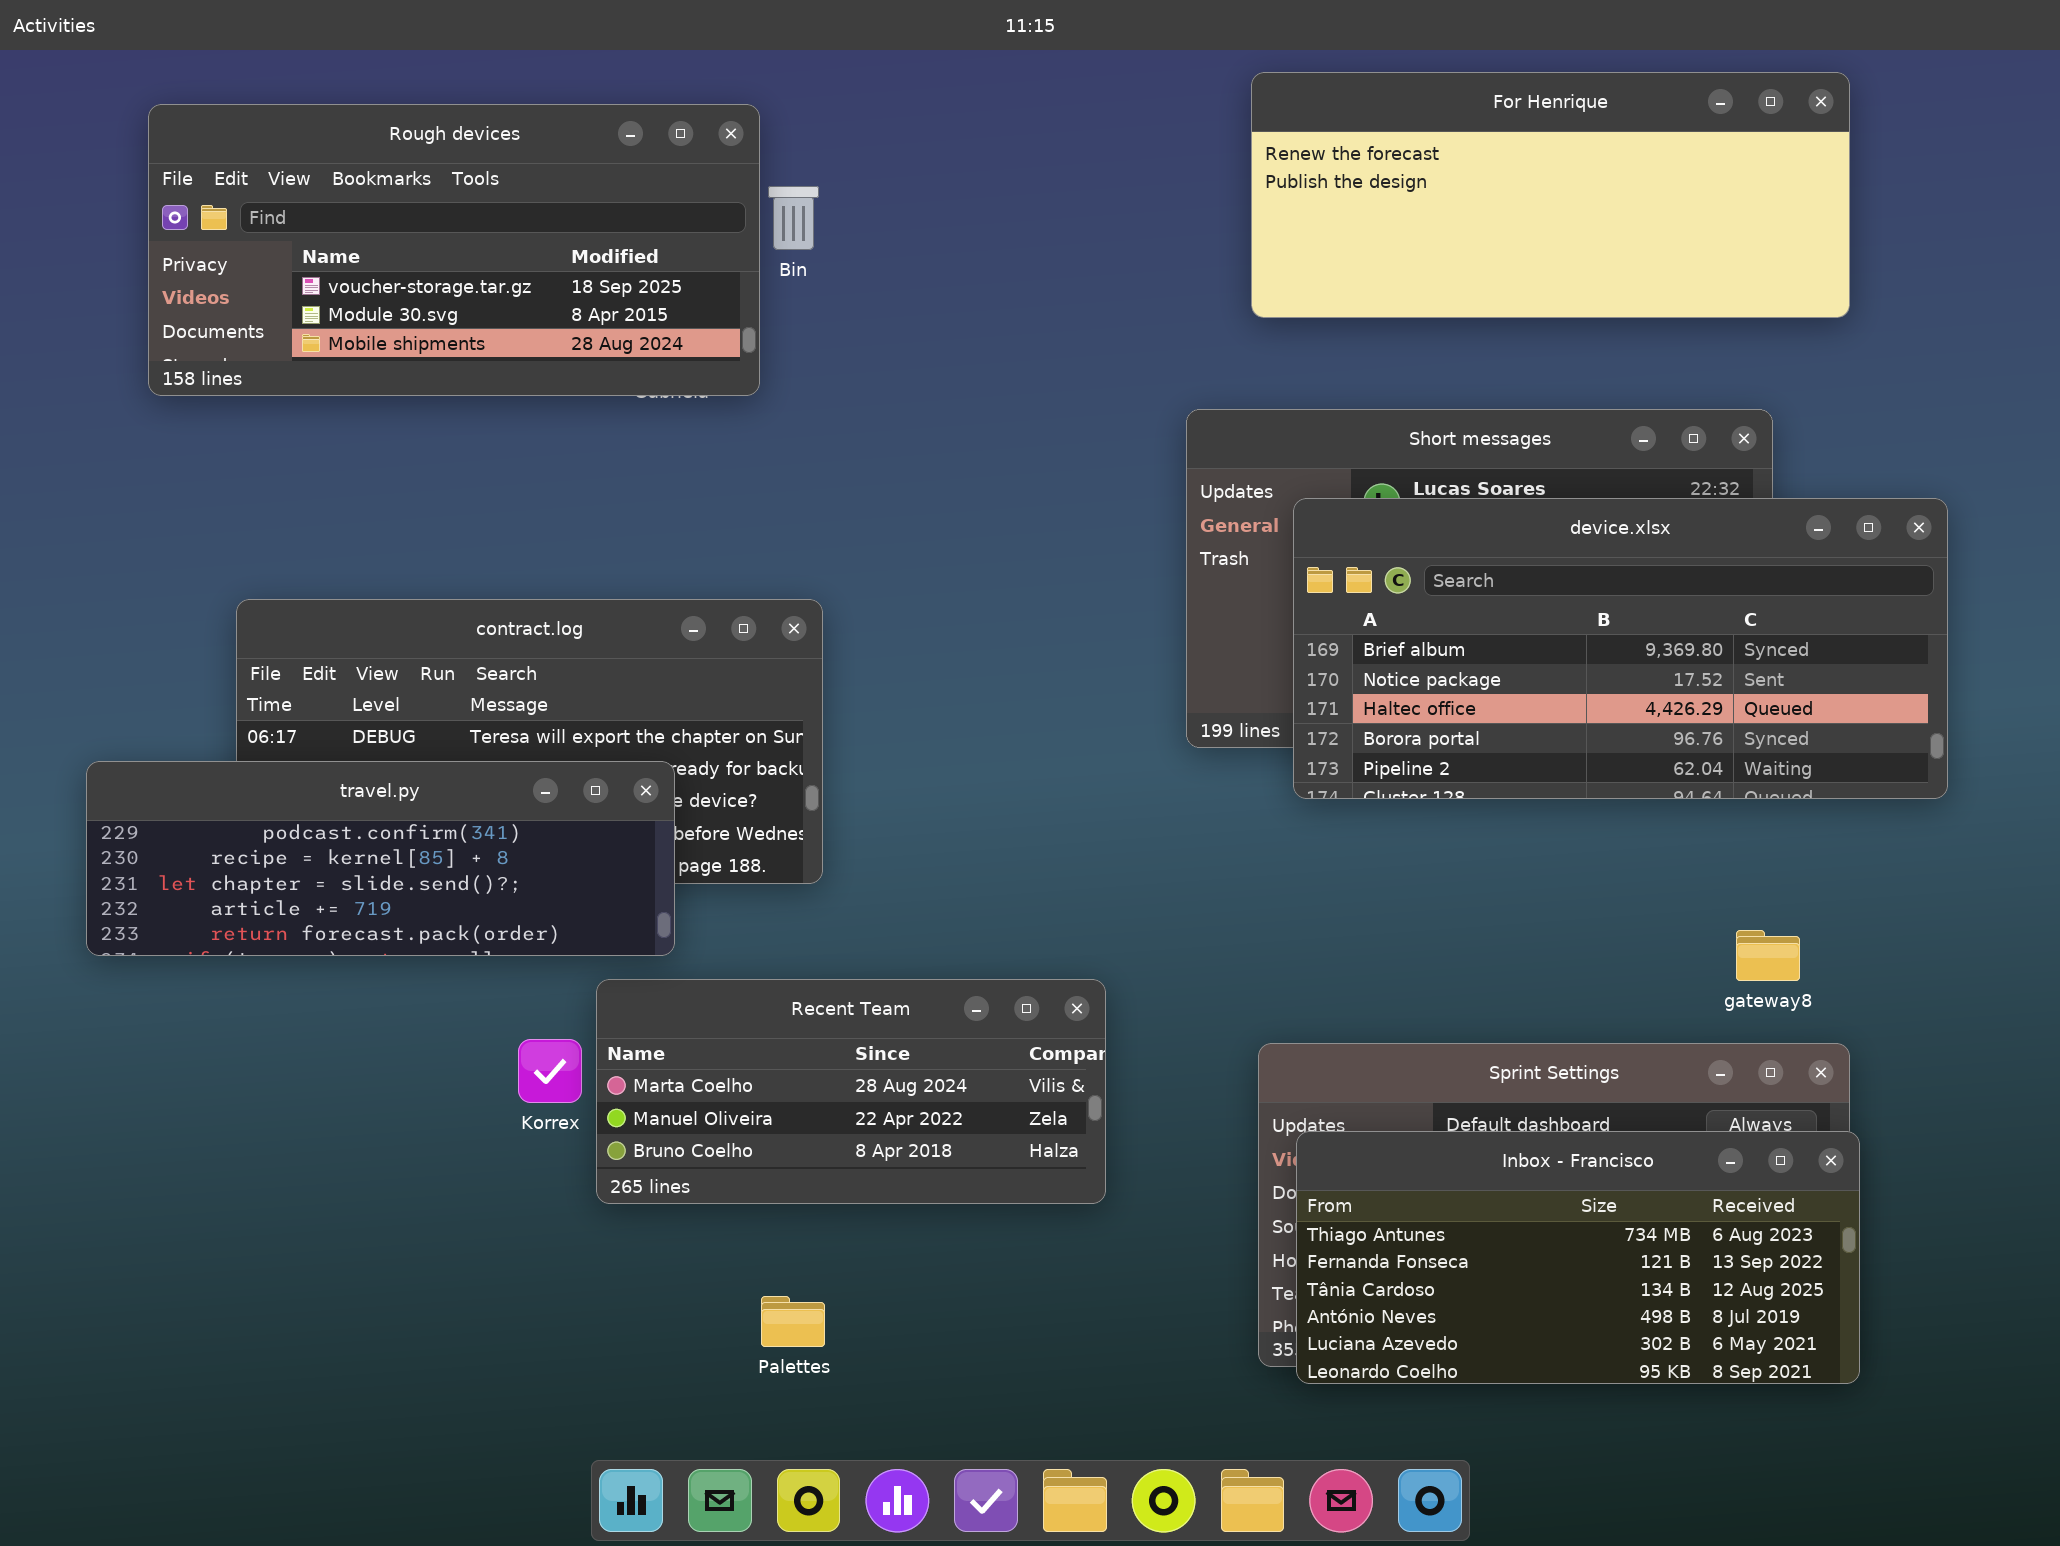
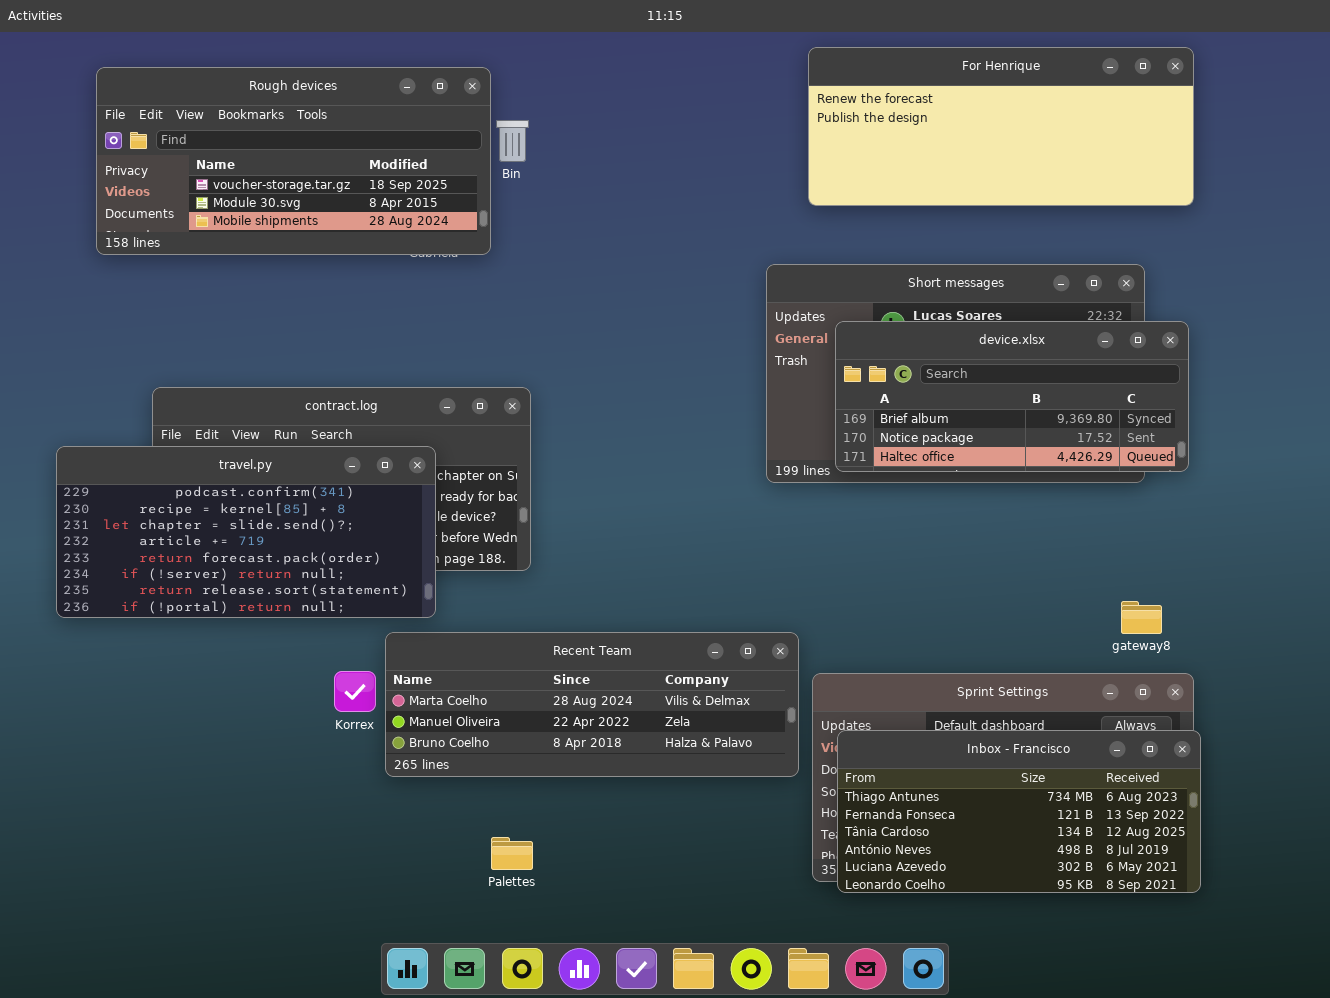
device.xlsx: [1293,498,1948,799] -> [835,321,1189,472], resized
travel.py: [86,761,675,956] -> [56,446,436,618], resized
Recent Team: [596,979,1106,1204] -> [385,632,799,777], resized

